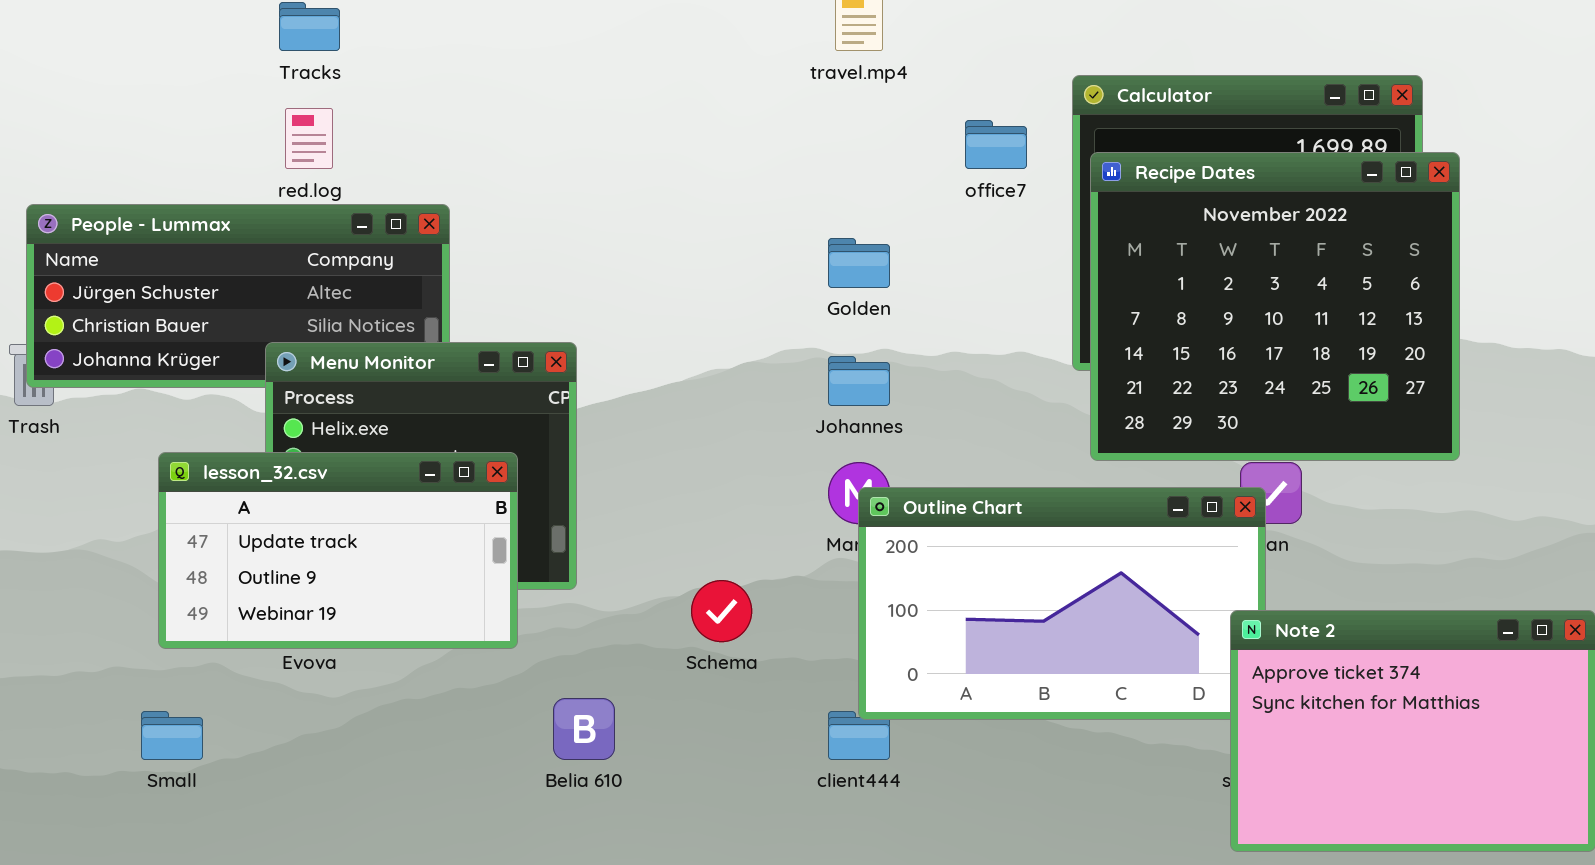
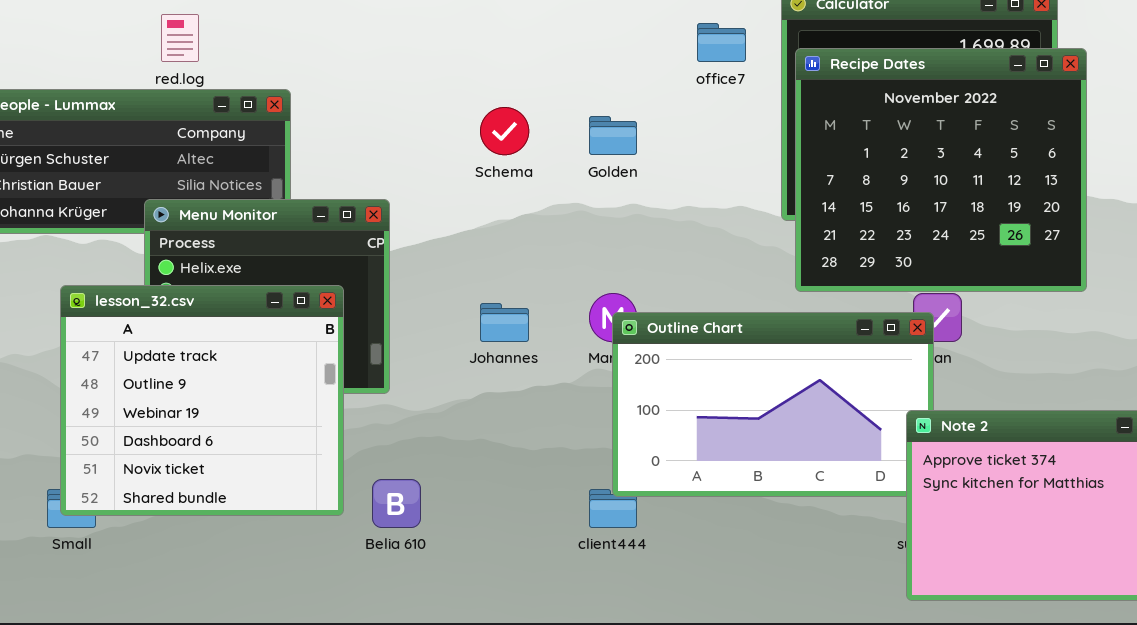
Johannes: [828,356,890,406] -> [480,303,529,342], moved
lesson_32.csv: [158,452,518,649] -> [60,285,344,516], resized
Schema: [691,580,752,642] -> [480,107,529,155], moved

